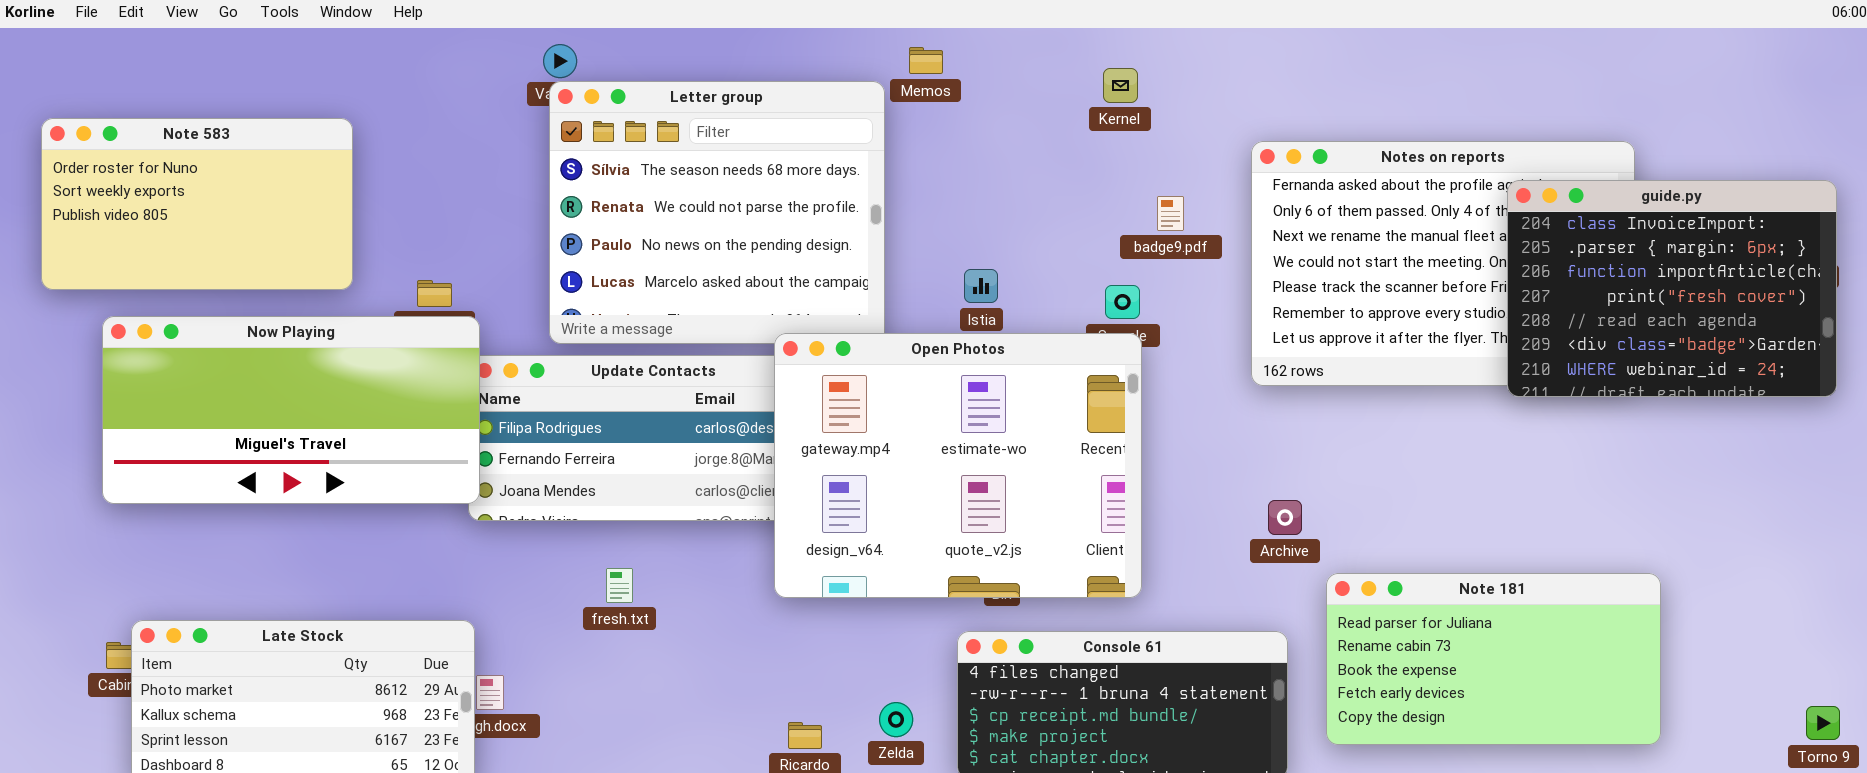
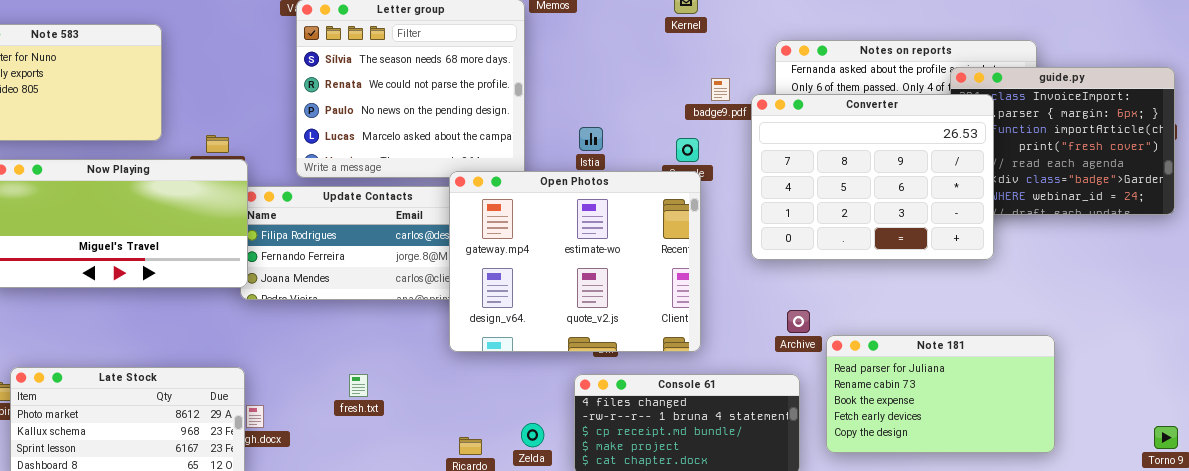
Converter: none -> [751,94,994,260], opened
Archive: [1268,500,1302,535] -> [787,310,810,333], moved
fresh.txt: [606,568,633,603] -> [349,374,368,397], moved

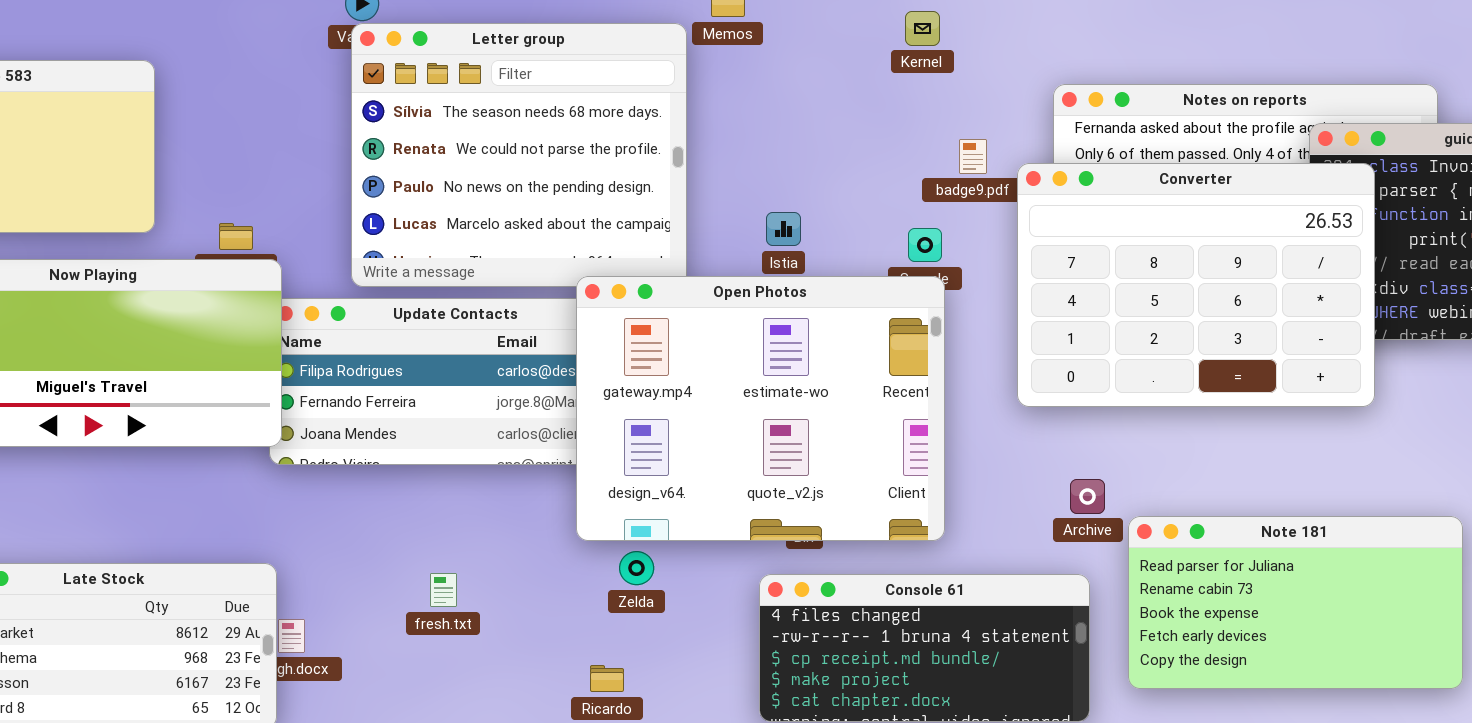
Zelda: [521,423,544,447] -> [619,551,654,585], moved

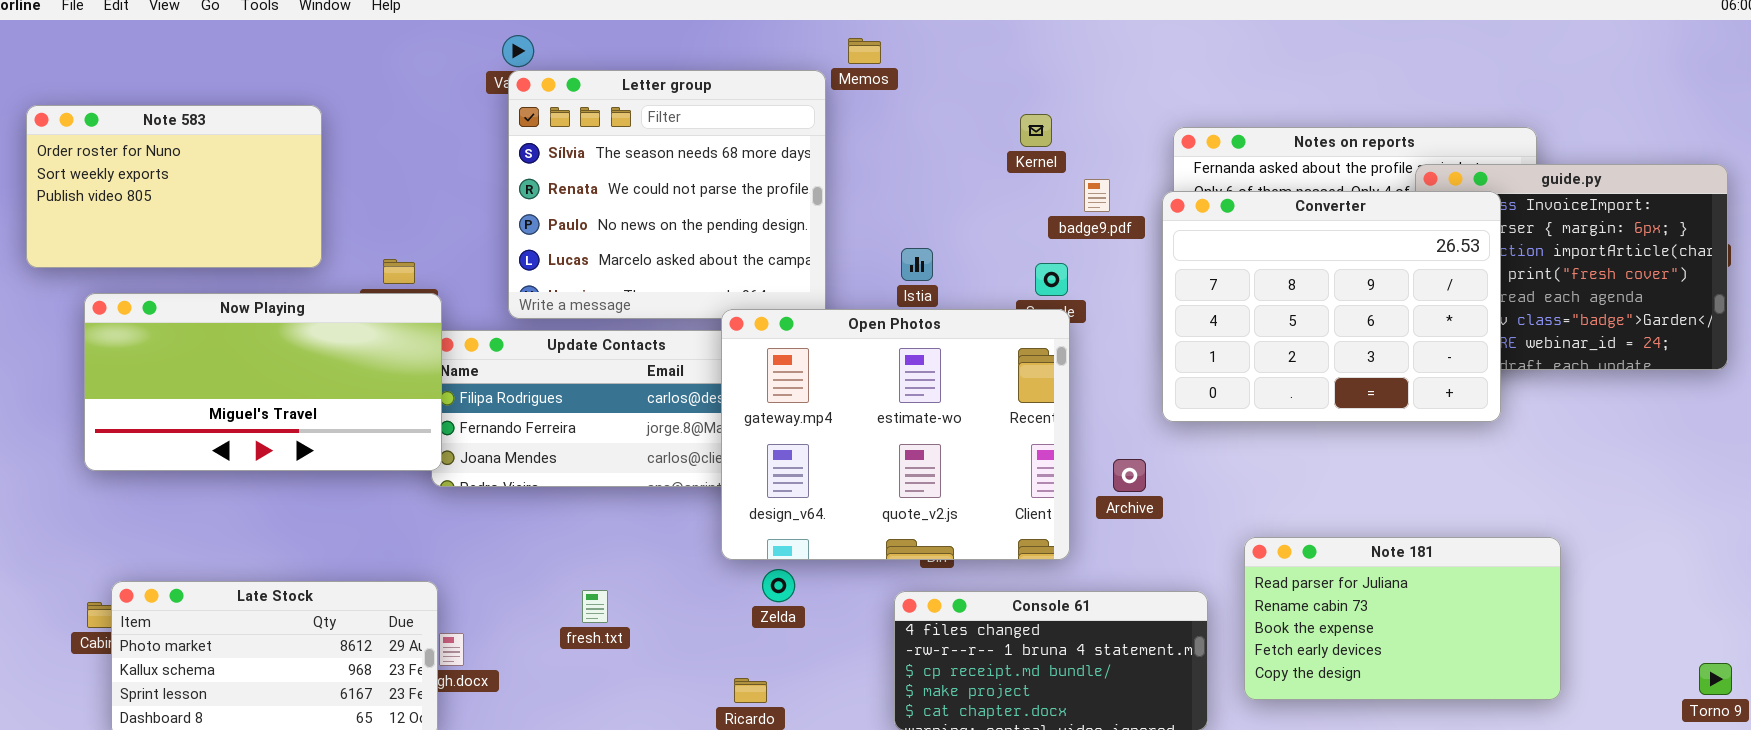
Kernel: [905,11,940,46] -> [1020,114,1052,147], moved
Converter: [1017,163,1375,407] -> [1162,191,1501,422], moved
Archive: [1070,479,1105,514] -> [1113,459,1146,492], moved

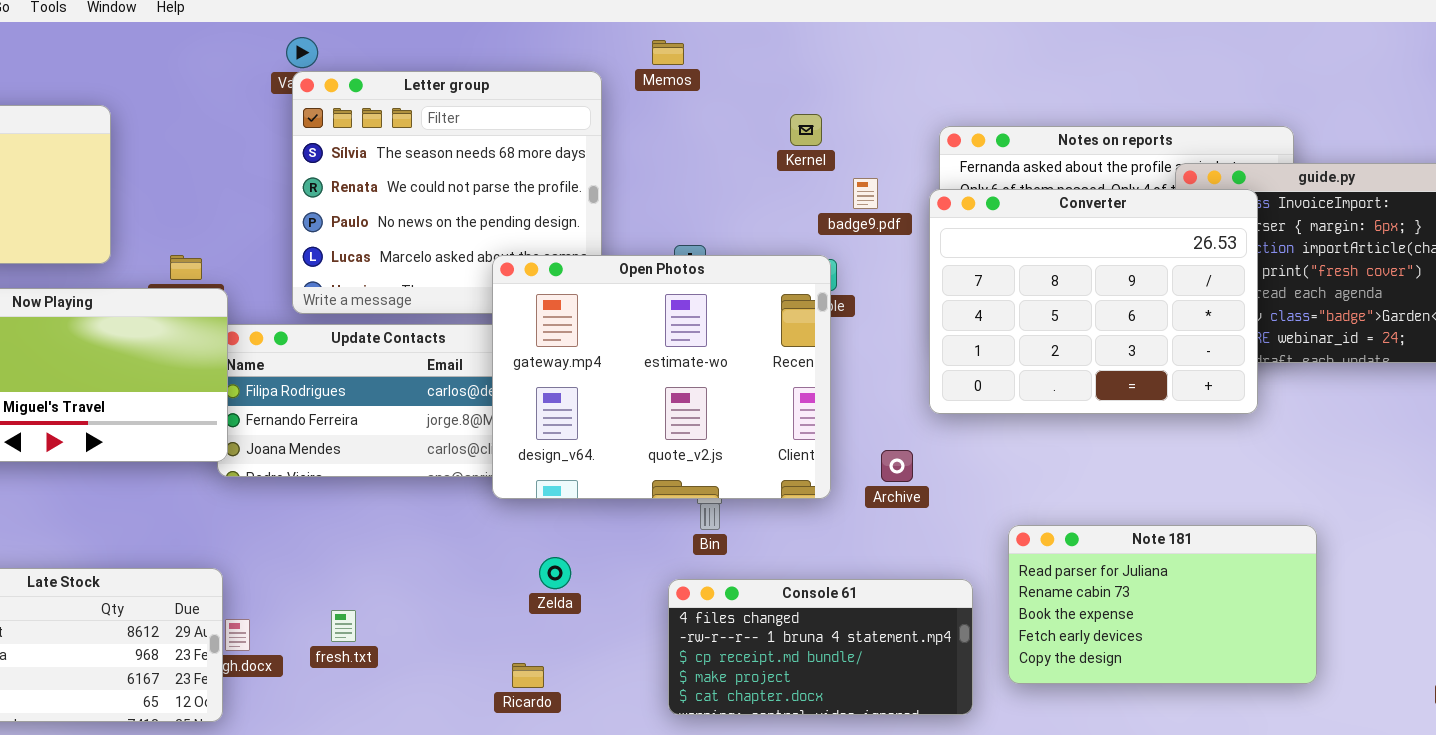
Memos: [848,38,881,64] -> [652,40,684,65], moved
Open Photos: [721,309,1070,560] -> [492,255,831,499], moved
fresh.txt: [582,590,608,623] -> [331,610,356,642], moved

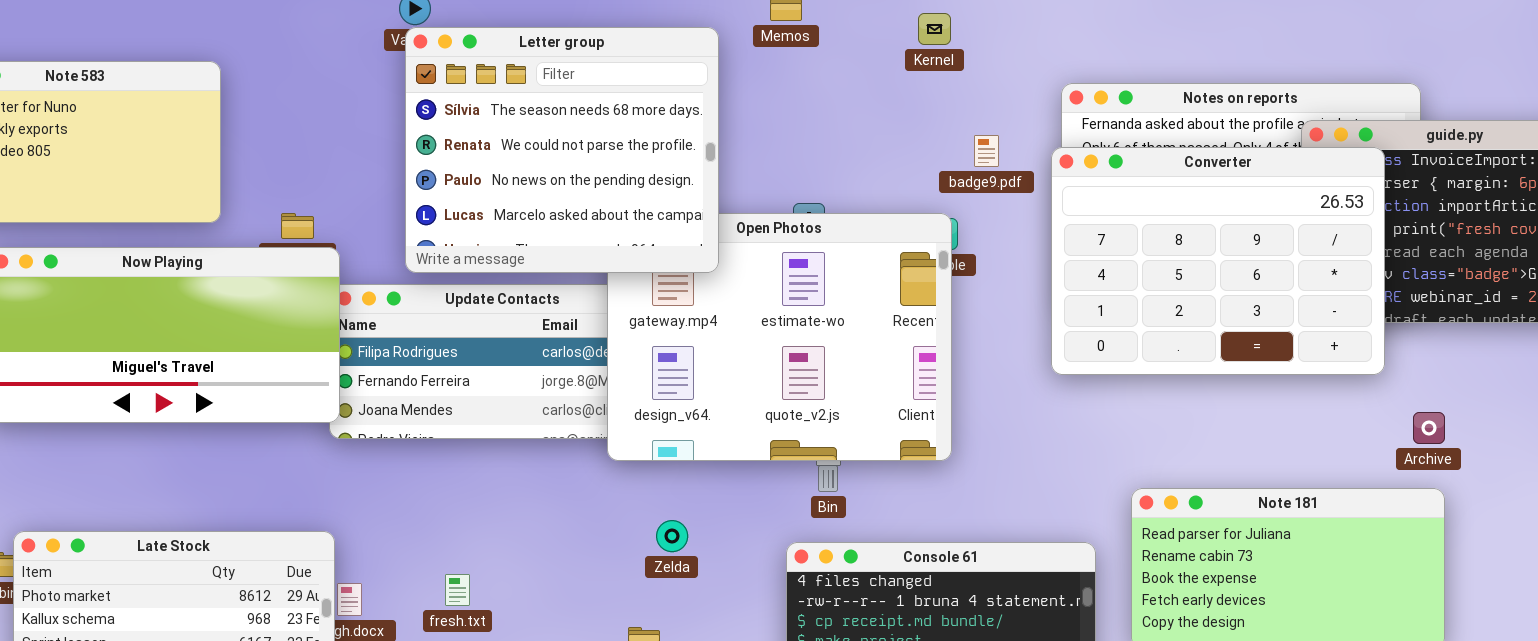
Letter group: [292,71,602,314] -> [405,27,719,273], raised
Kernel: [790,114,822,146] -> [918,13,951,45], moved
Archive: [881,450,913,482] -> [1413,412,1445,444], moved

